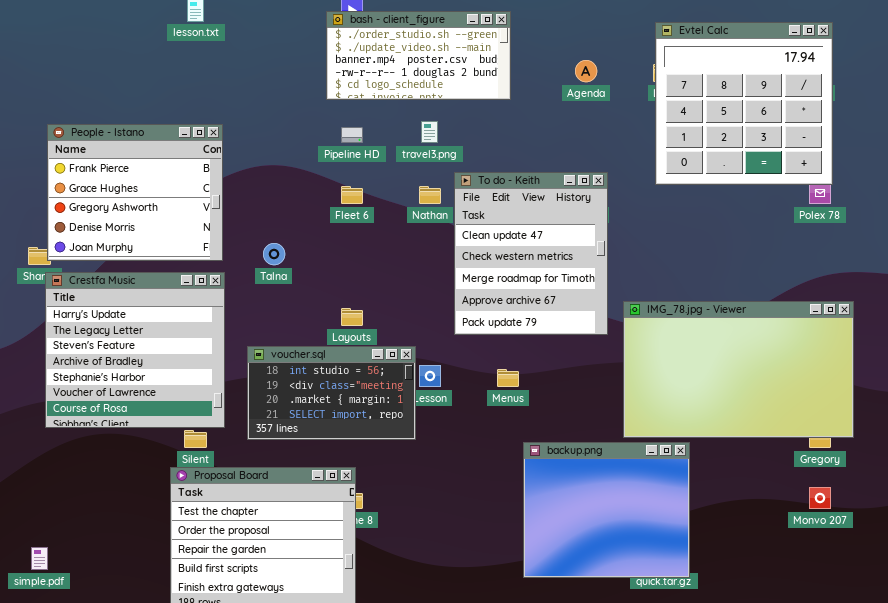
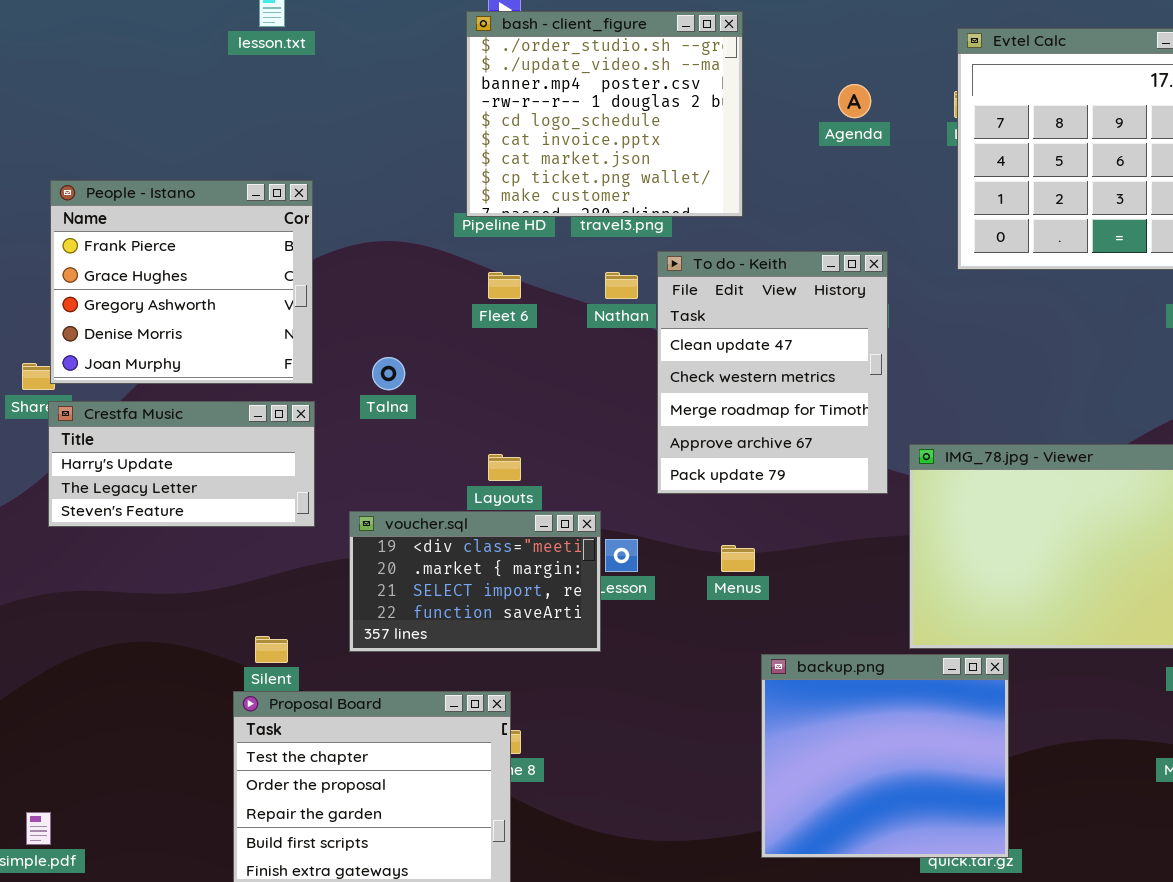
bash - client_figure: [326,11,511,100] -> [466,11,743,217], resized
Crestfa Music: [45,272,225,428] -> [48,401,315,527], resized
voucher.sql: [247,346,416,440] -> [349,511,601,652], scrolled down 1 row

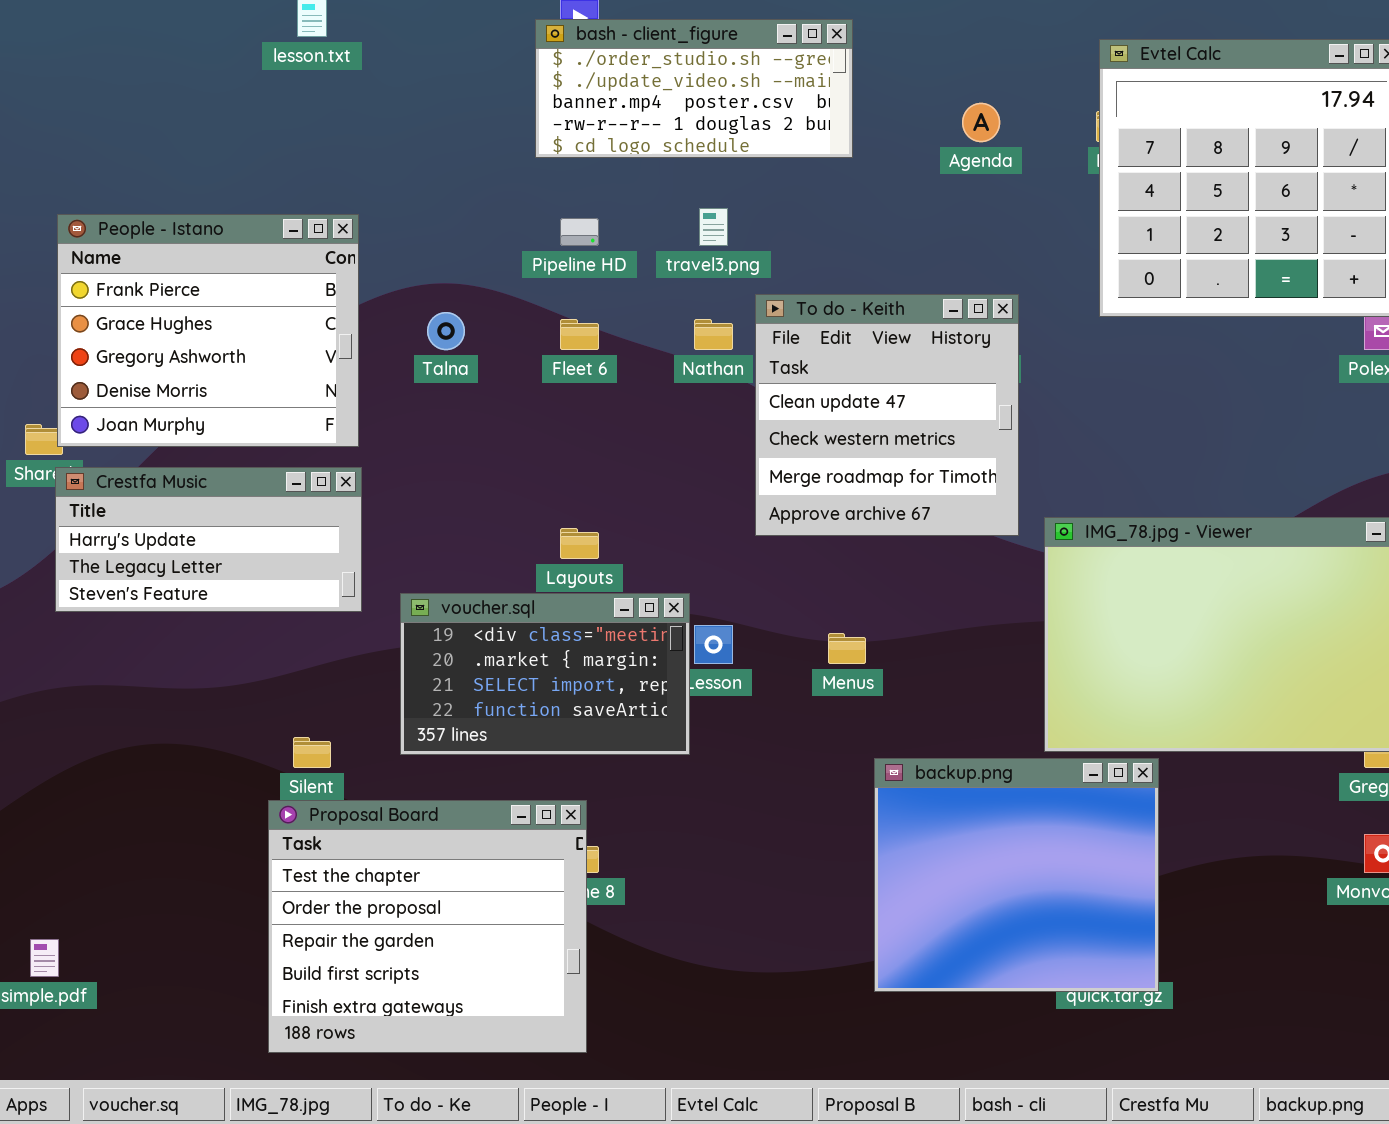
bash - client_figure: [466,11,743,217] -> [535,19,853,158], resized
To do - Keith: [657,251,888,494] -> [755,294,1019,536], resized
Talna: [372,357,405,390] -> [427,312,465,350], moved

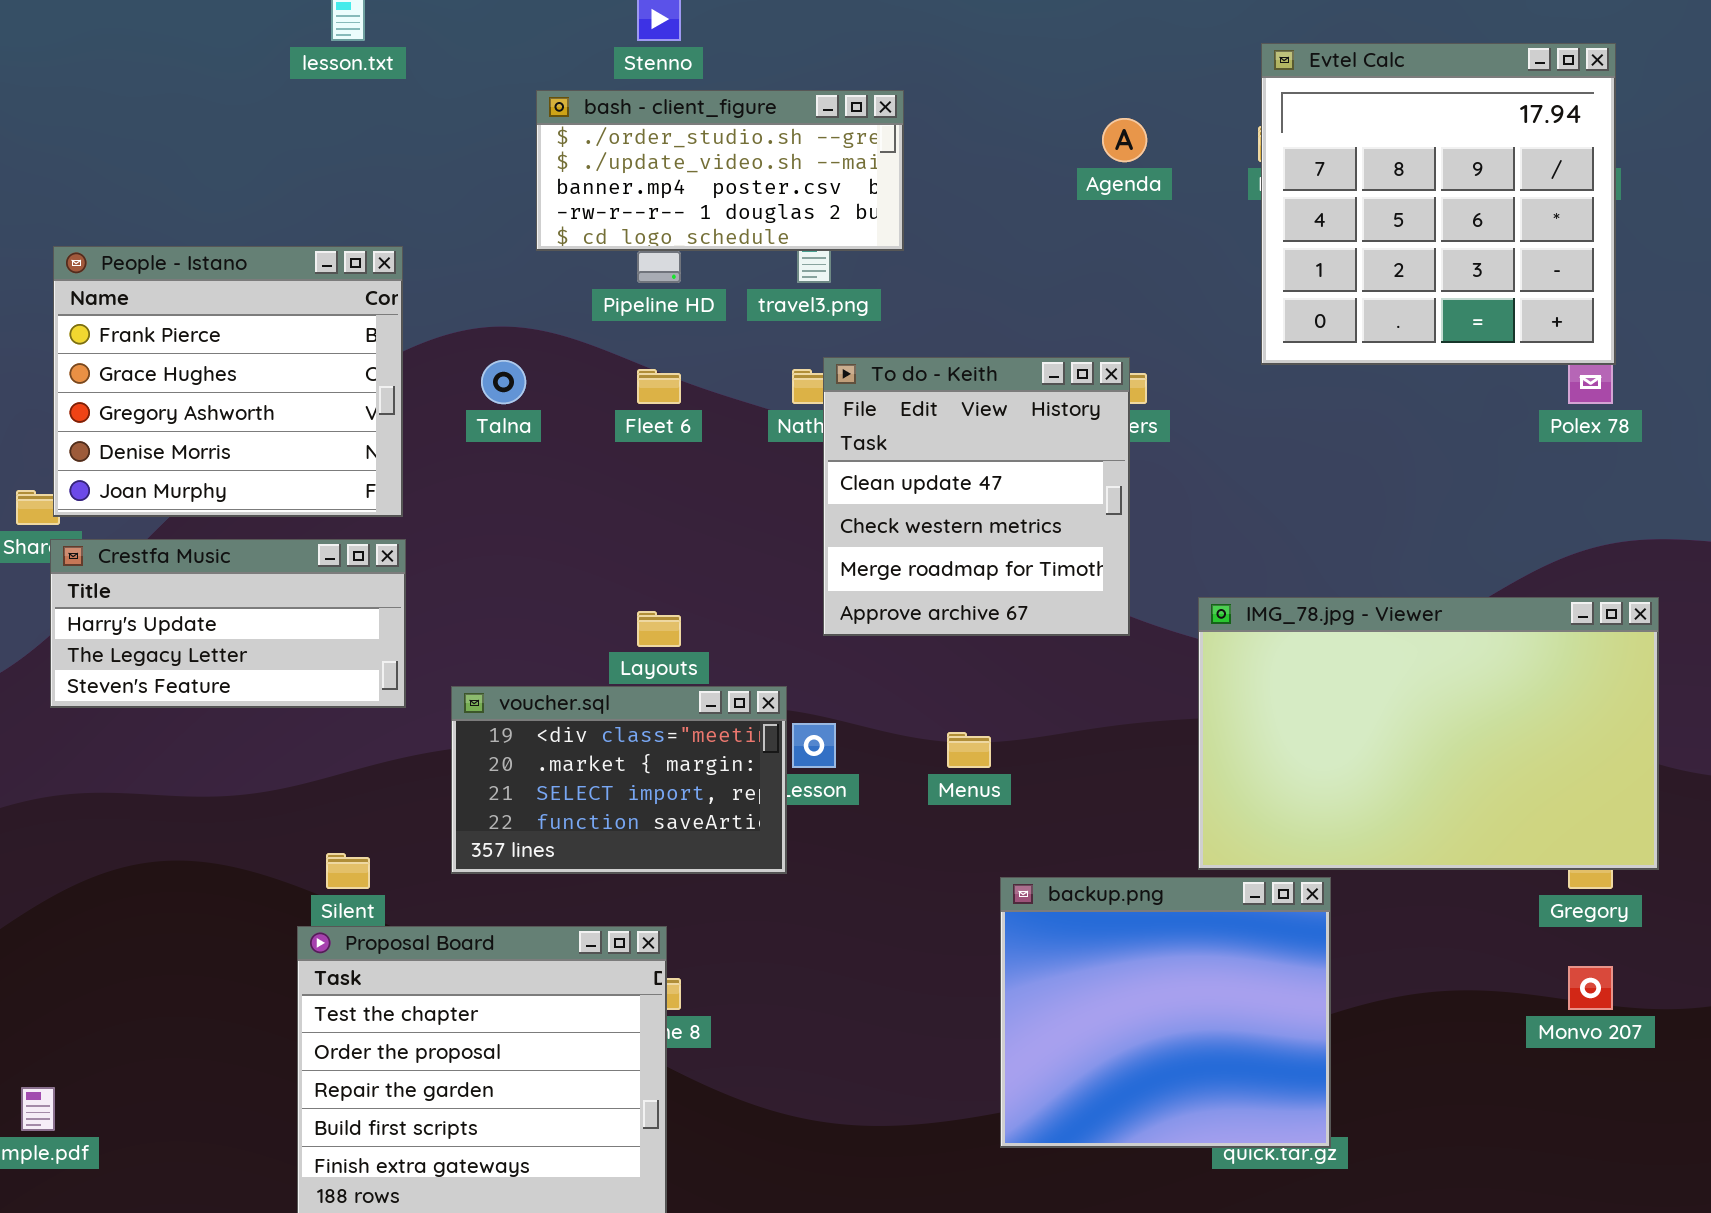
bash - client_figure: [535,19,853,158] -> [536,90,904,251], moved
To do - Keith: [755,294,1019,536] -> [823,357,1130,636], moved

